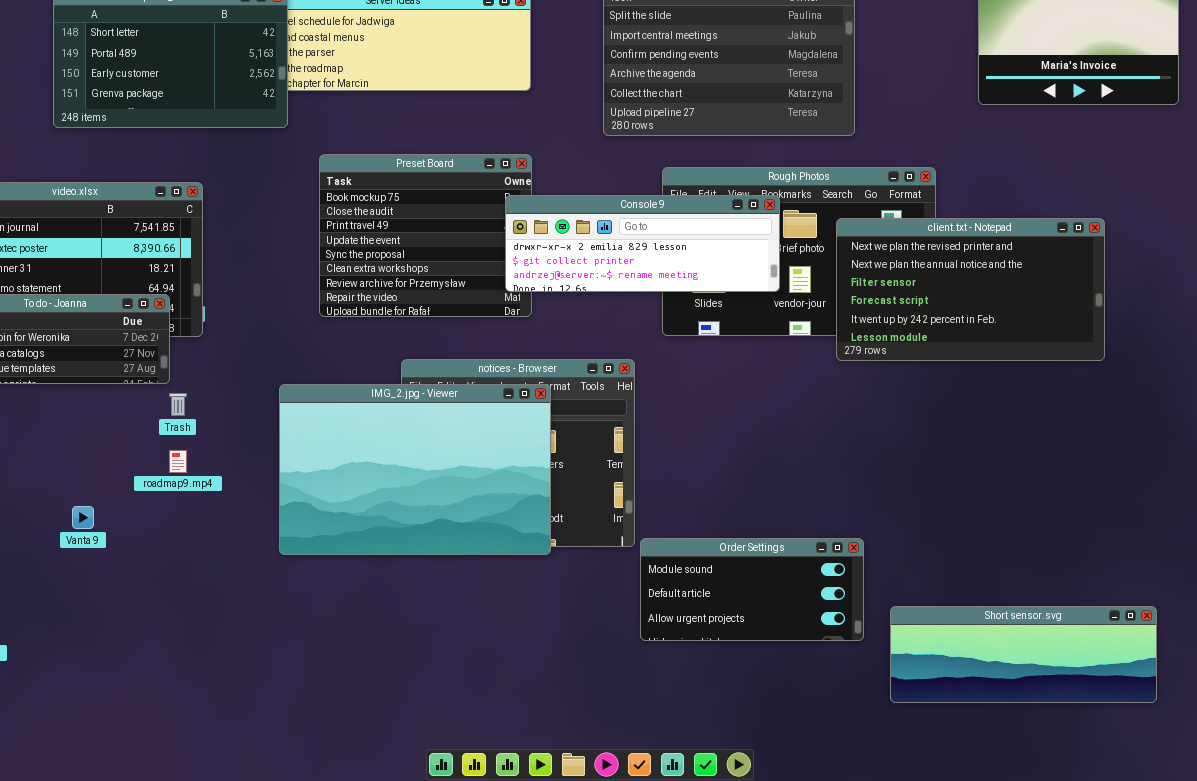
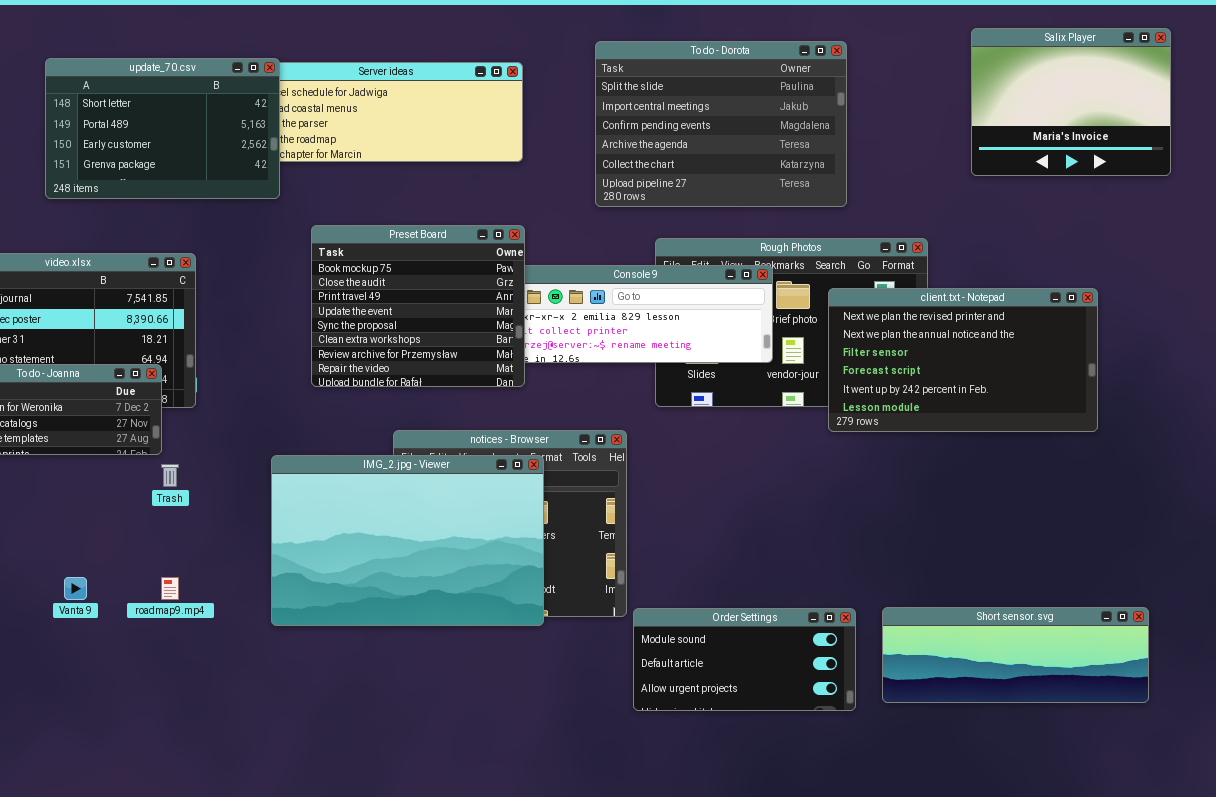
Preset Board: [319,154,532,317] -> [311,225,525,387], raised
roadmap9.mp4: [169,450,187,473] -> [161,577,179,600], moved
Short sensor.svg: [890,606,1157,703] -> [882,607,1149,703], moved

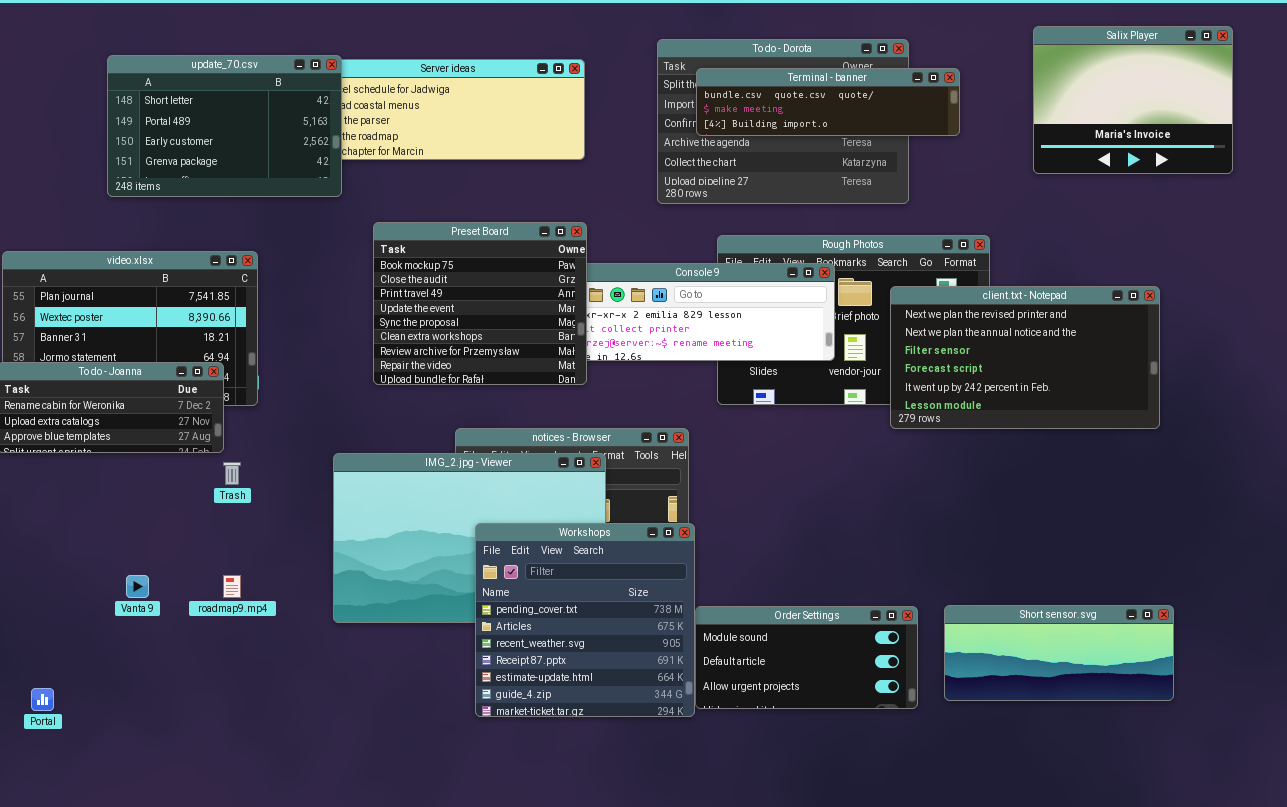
Terminal - banner: none -> [696,68,960,136], opened
Workshops: none -> [475,523,695,717], opened
Short sensor.svg: [882,607,1149,703] -> [944,605,1174,701], resized

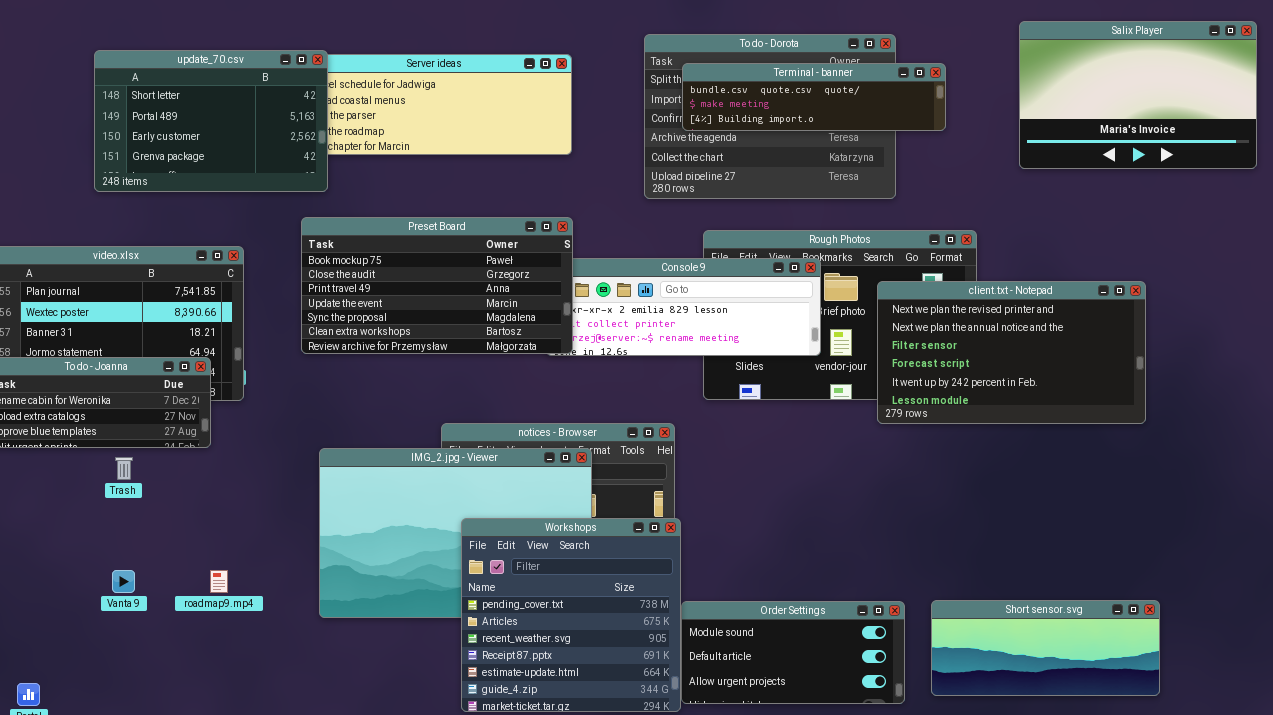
Salix Player: [1033,26,1233,174] -> [1019,21,1257,169], resized
Preset Board: [373,222,587,385] -> [301,217,573,354], resized
Trash: [223,462,241,485] -> [115,457,133,480], moved

